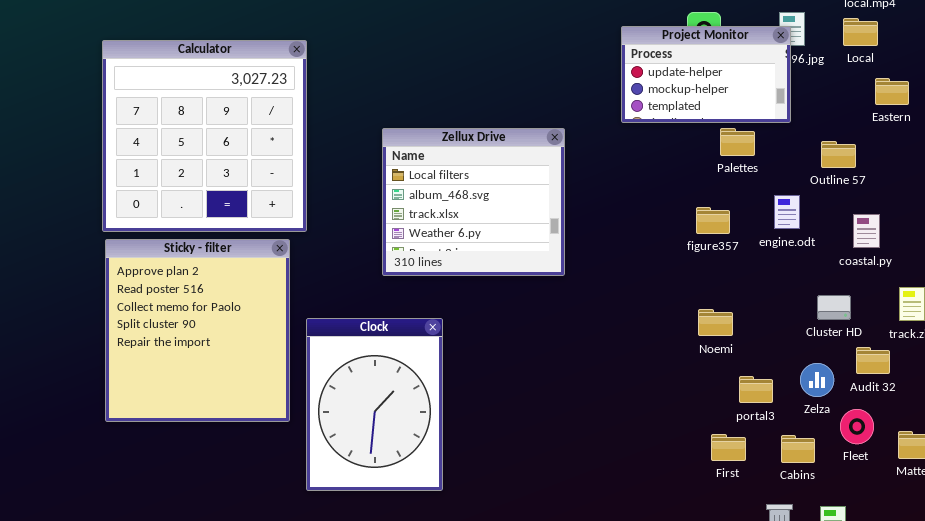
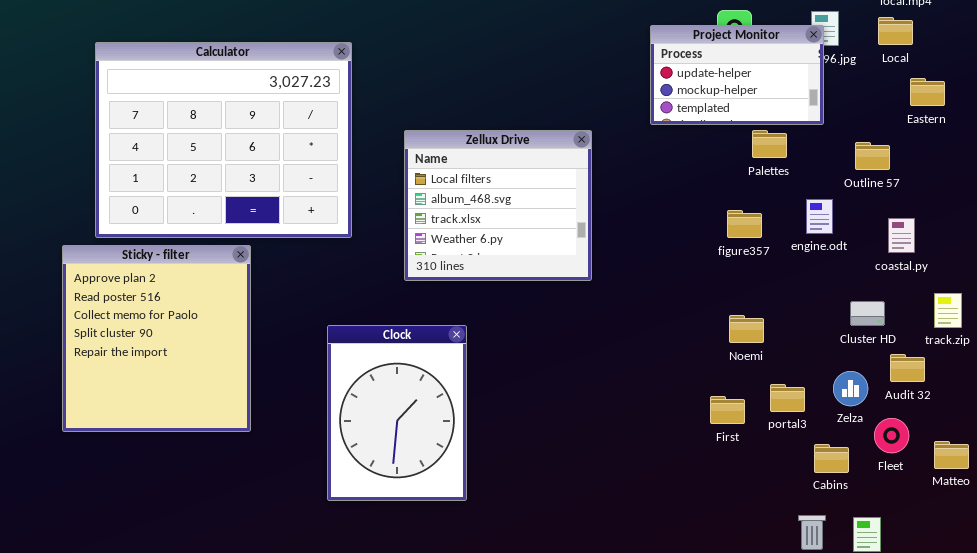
Calculator: [102,40,307,232] -> [95,42,352,238], moved, resized
Sticky - filter: [105,239,290,422] -> [62,245,251,432], moved
First: [711,434,746,461] -> [710,396,745,424], moved

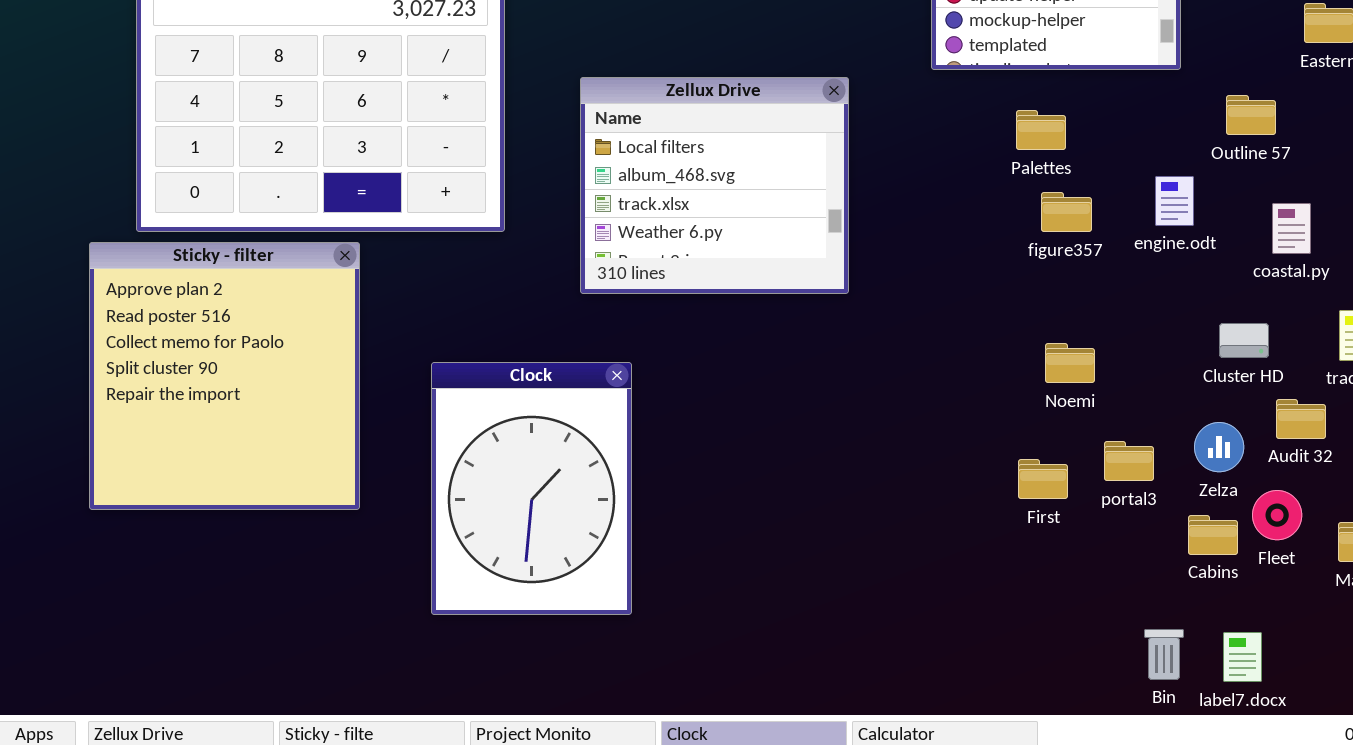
Palettes: [752,130,787,158] -> [1016,110,1066,150], moved
Clock: [327,325,467,501] -> [431,362,632,615], moved
Cabins: [814,444,849,473] -> [1188,515,1238,555], moved

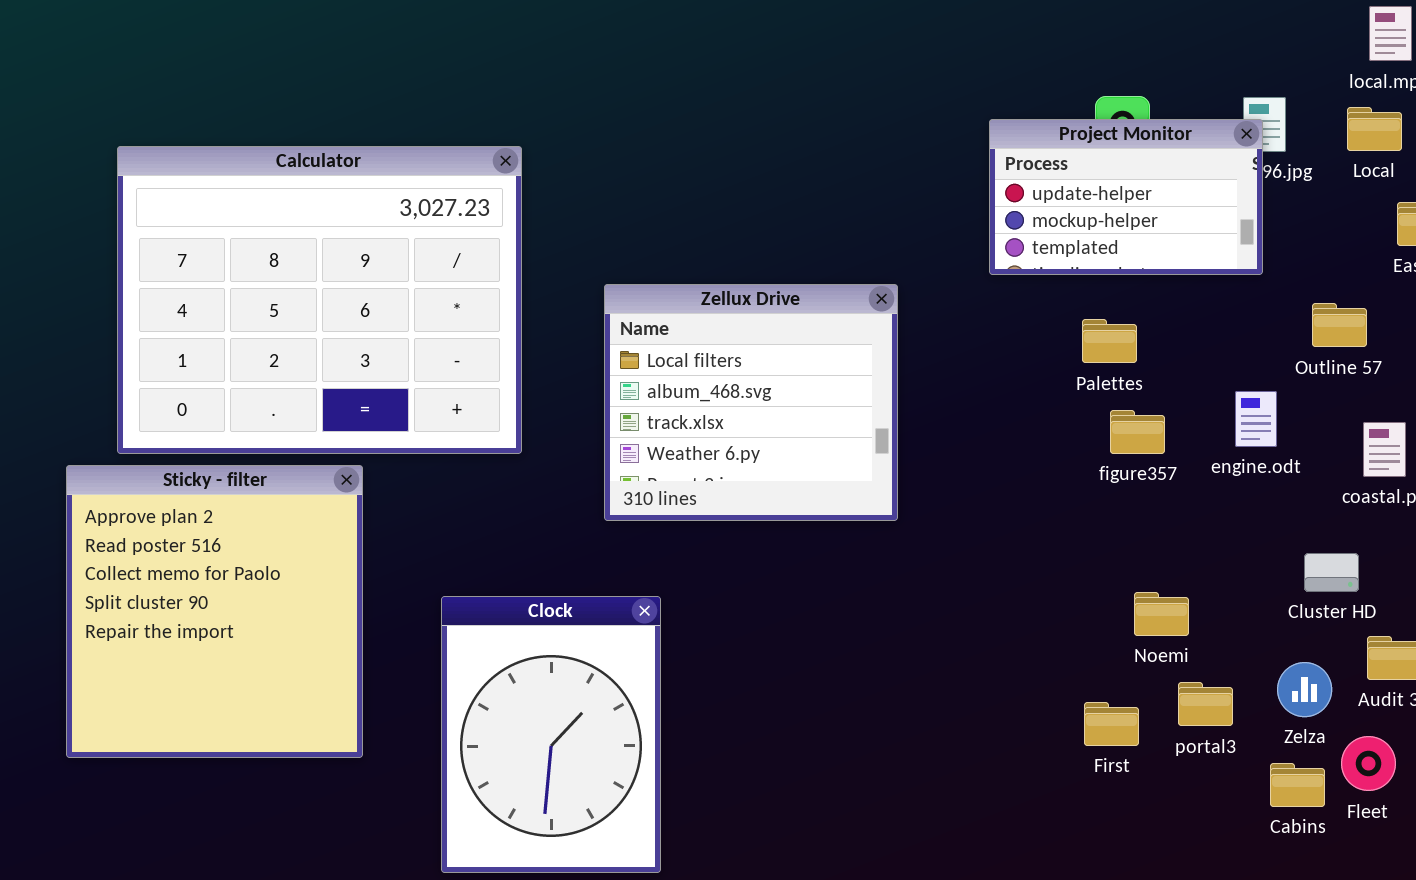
Noemi: [1045,343,1095,383] -> [1134,592,1189,636], moved

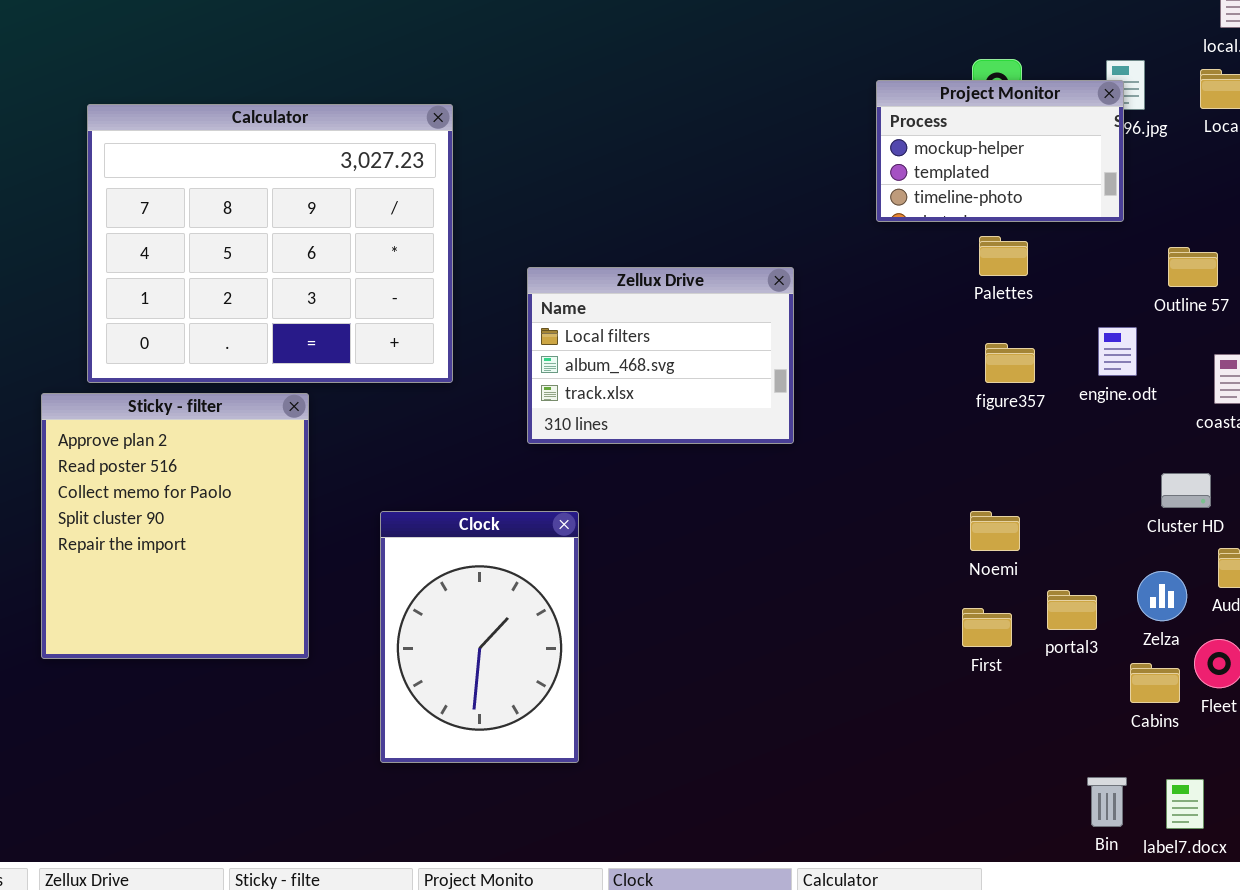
Project Monitor: [989,119,1263,275] -> [876,80,1124,222], scrolled down 1 row
Zellux Drive: [604,284,898,521] -> [527,267,794,444], resized
Palettes: [1082,319,1137,363] -> [979,236,1028,276], moved
Noemi: [1134,592,1189,636] -> [970,511,1020,551], moved

